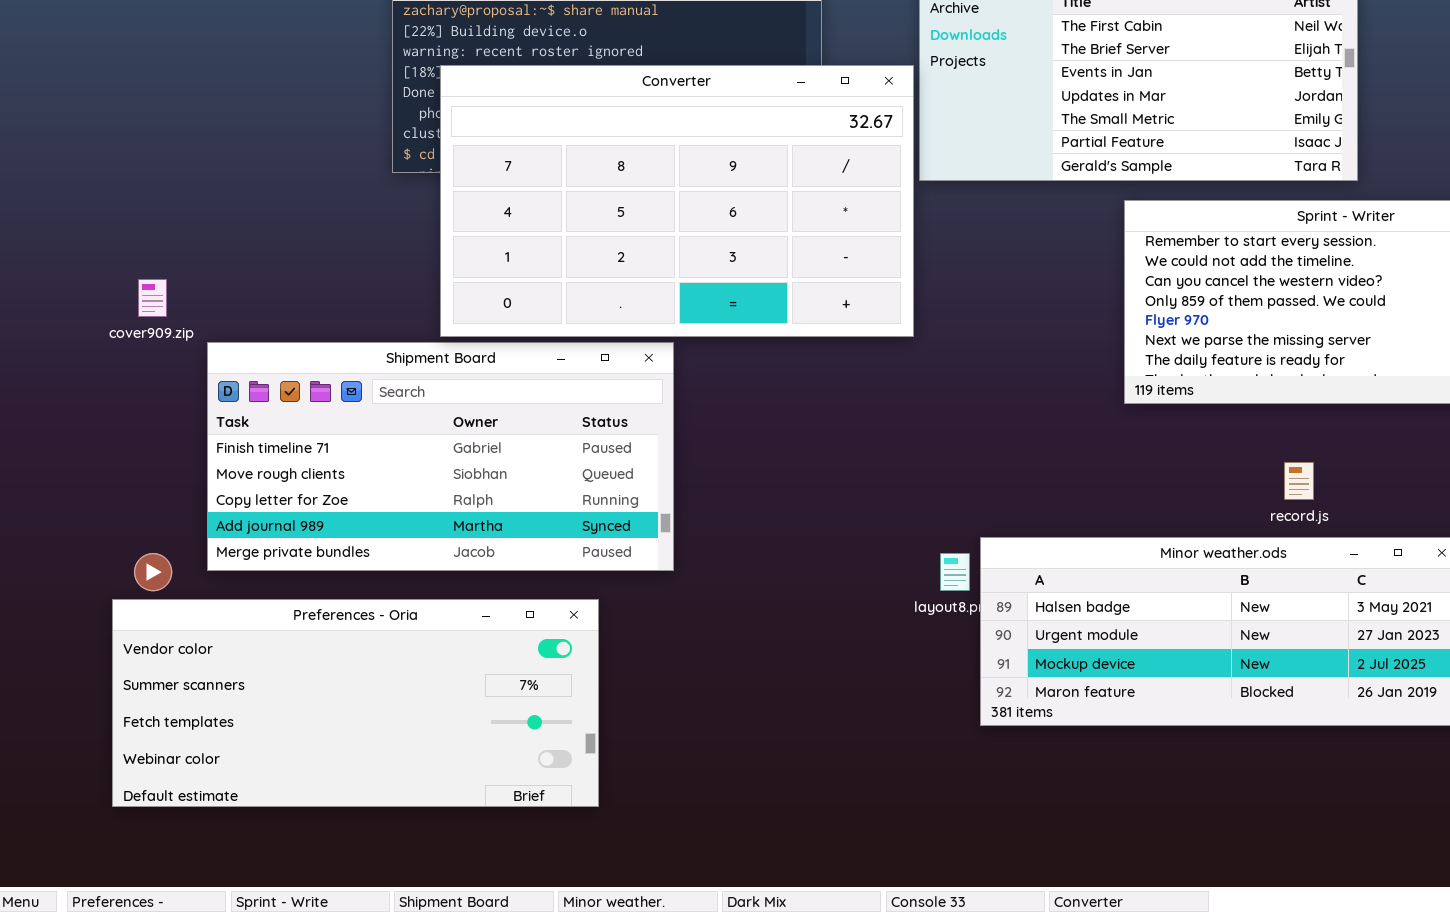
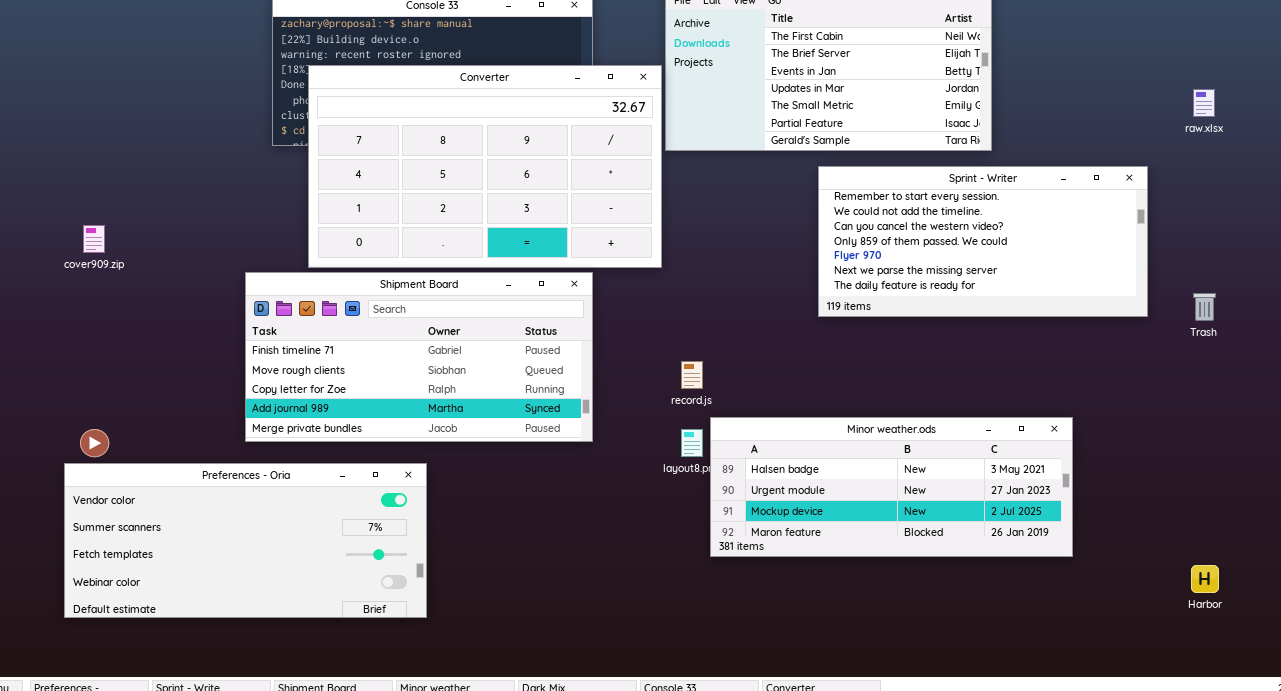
Shipment Board: [207,342,674,571] -> [245,272,593,442], moved
record.js: [1284,462,1314,500] -> [681,361,703,389], moved

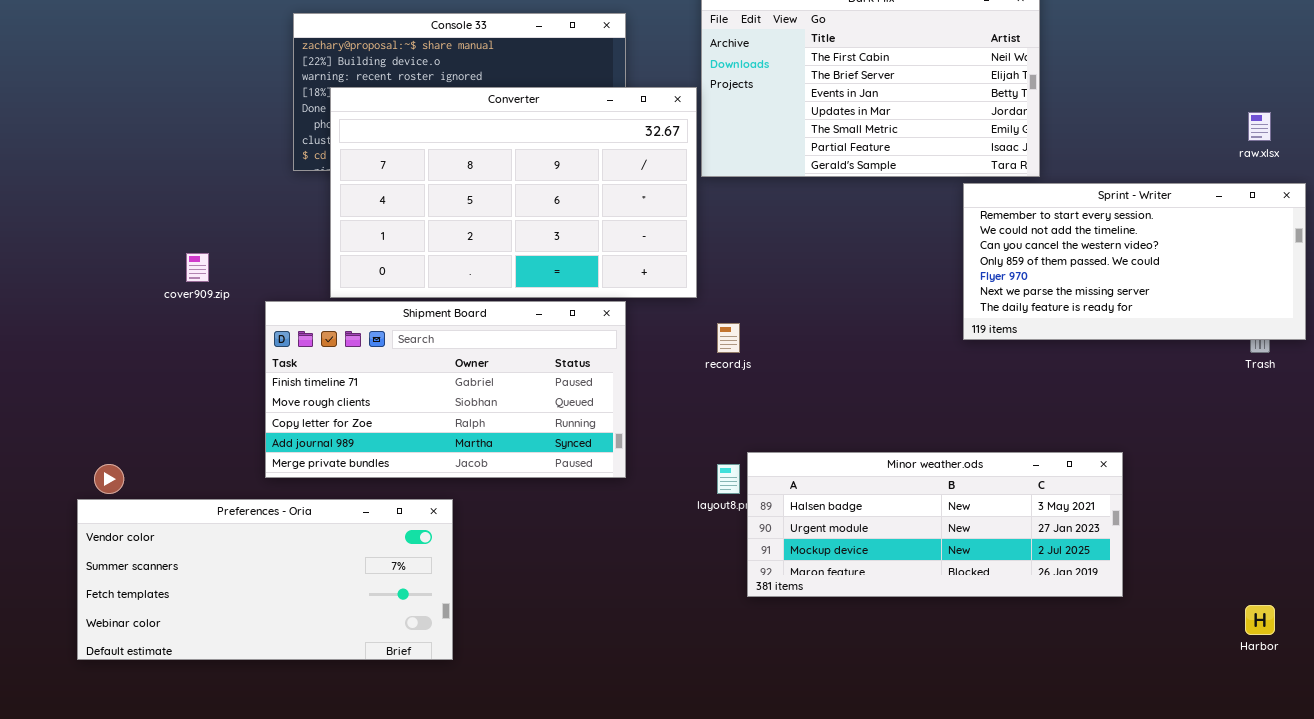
Sprint - Writer: [818,166,1148,317] -> [963,183,1306,340], moved
cover909.zip: [83,225,105,253] -> [186,253,209,282], moved
record.js: [681,361,703,389] -> [717,323,740,353], moved

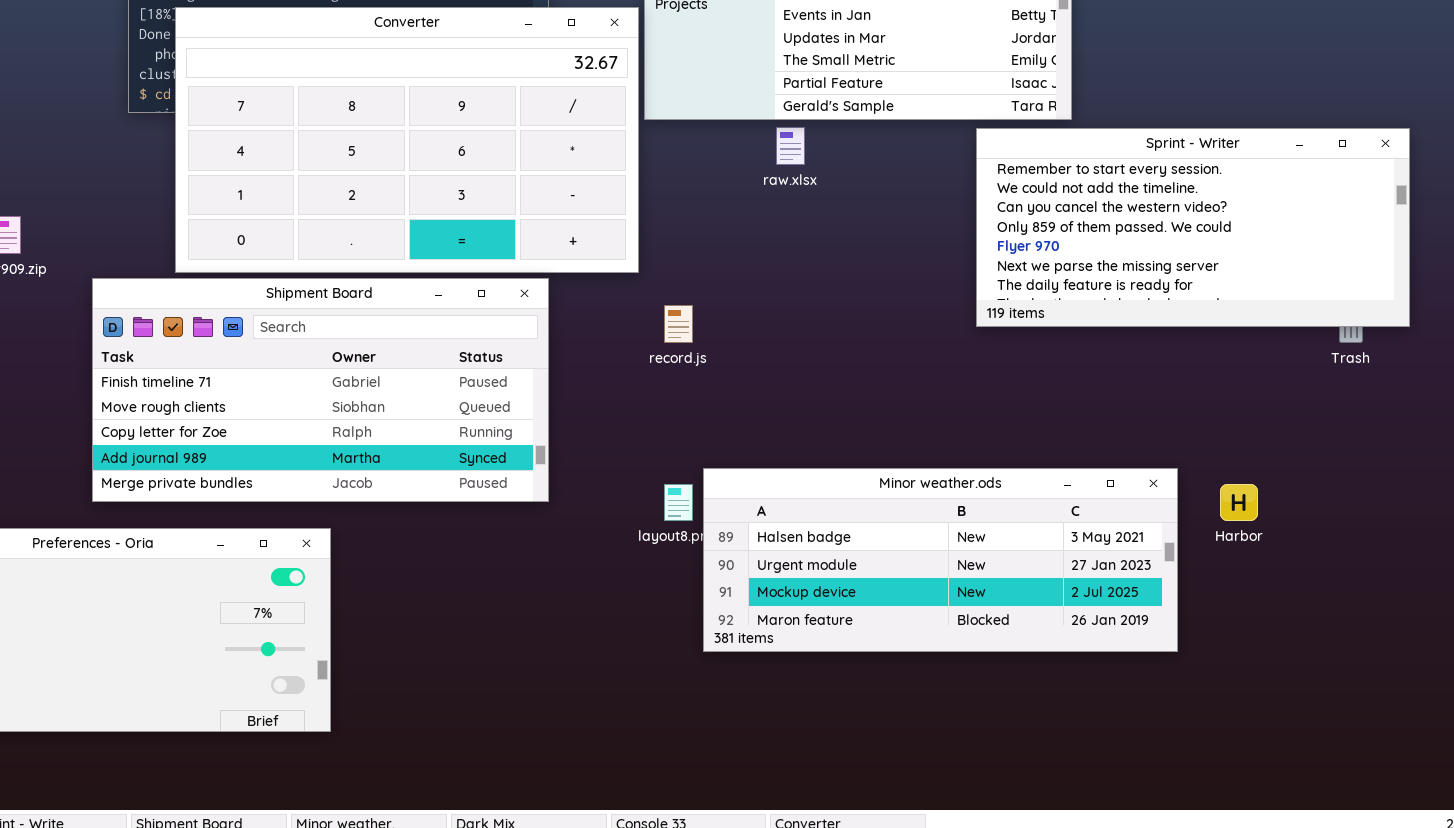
raw.xlsx: [1248,112,1271,141] -> [776,127,805,165], moved
Harbor: [1245,605,1275,635] -> [1220,484,1258,521], moved

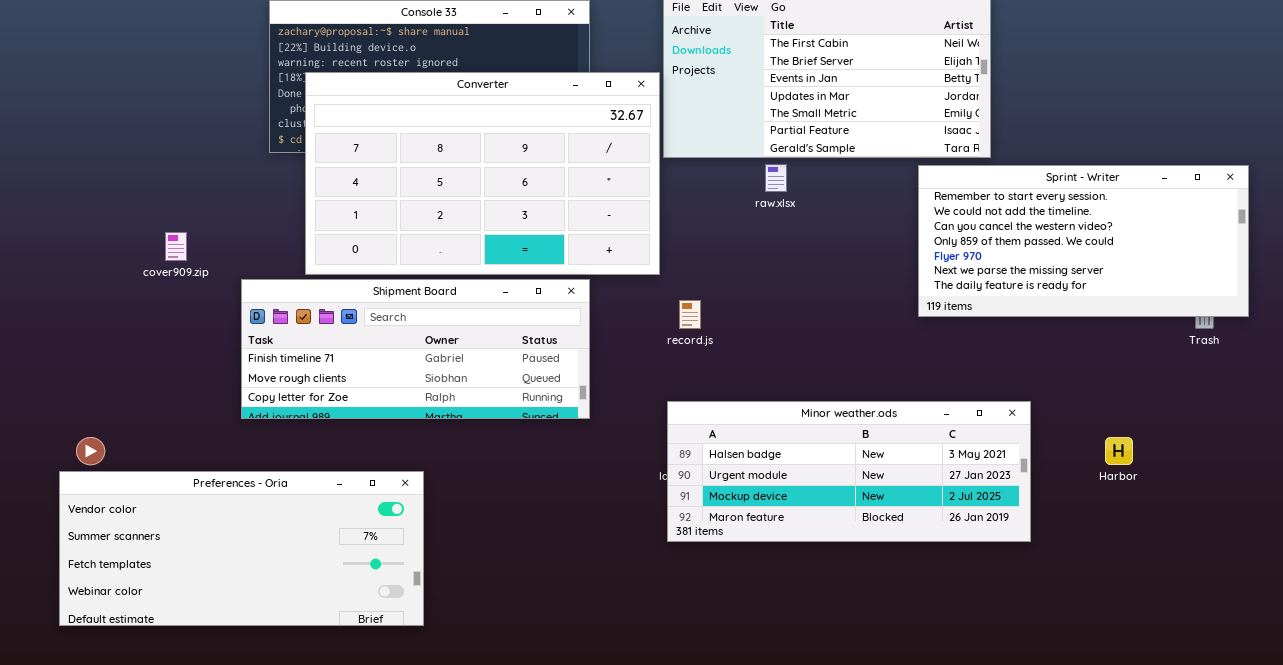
Shipment Board: [92,278,549,502] -> [241,279,590,419], resized
Minor weather.ods: [703,468,1178,652] -> [667,401,1031,542], moved

